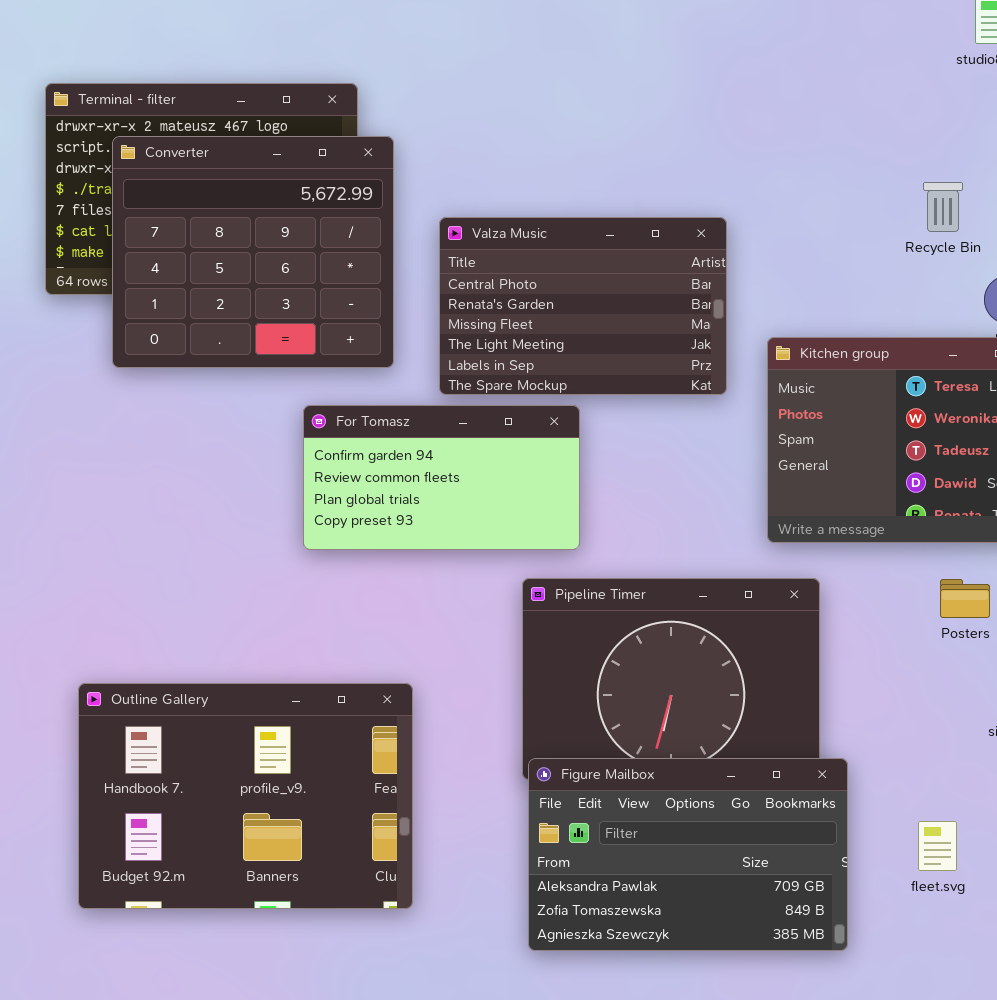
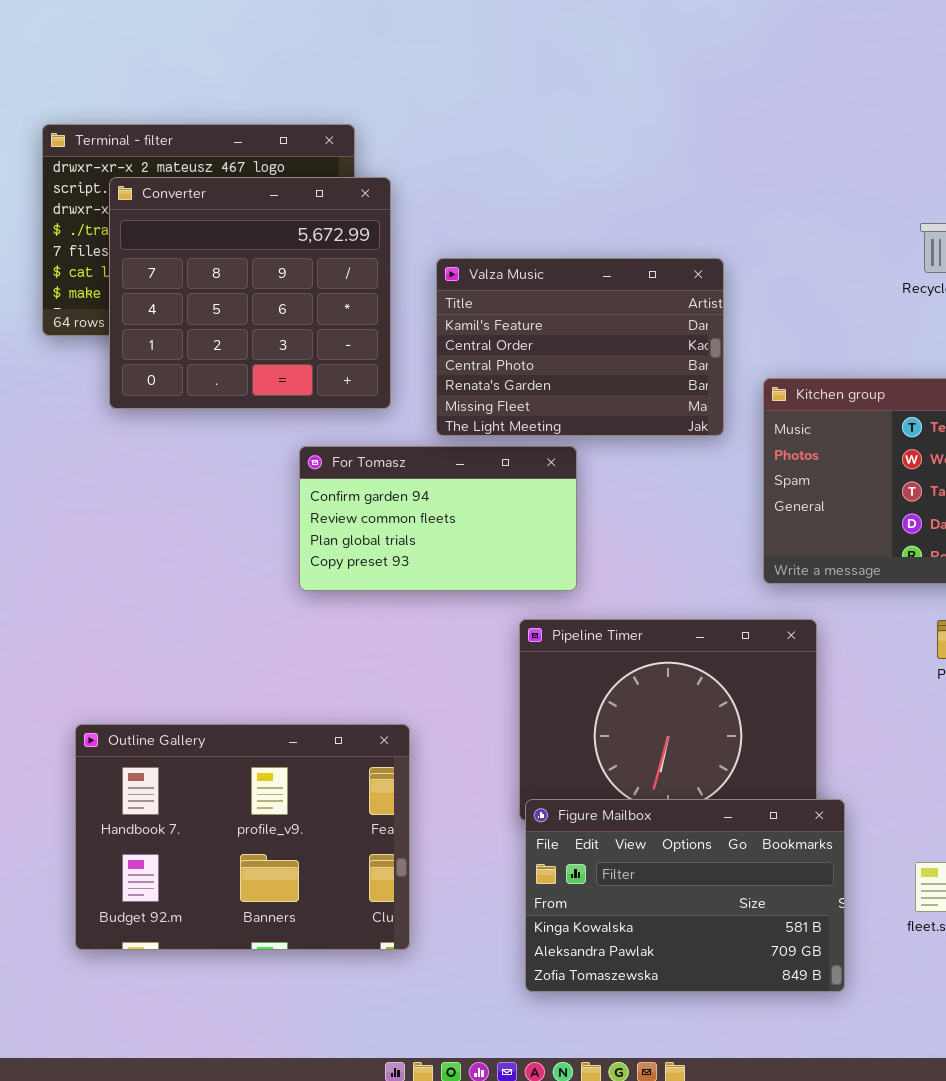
Valza Music: [439,217,727,395] -> [436,258,724,436], scrolled up 2 rows
Figure Mailbox: [528,758,848,951] -> [525,799,845,992], scrolled up 1 row

